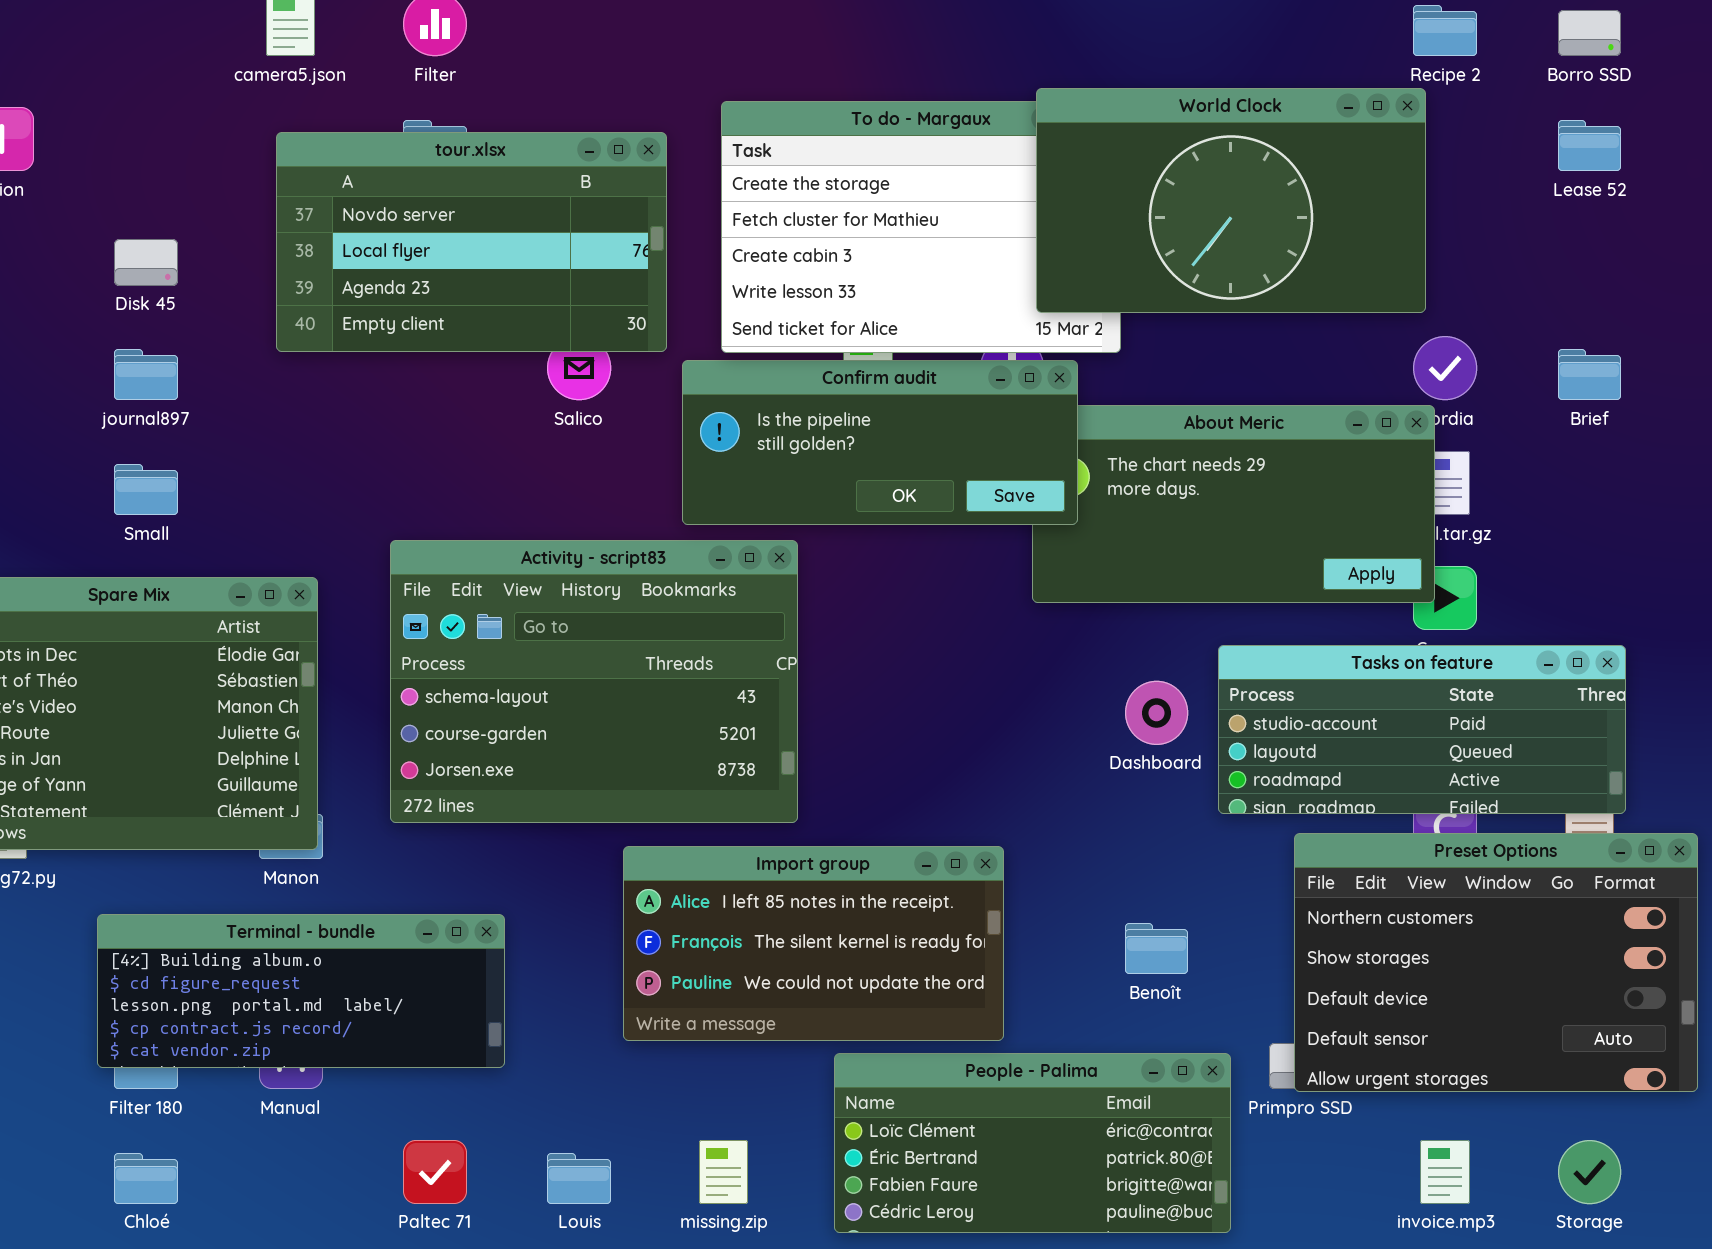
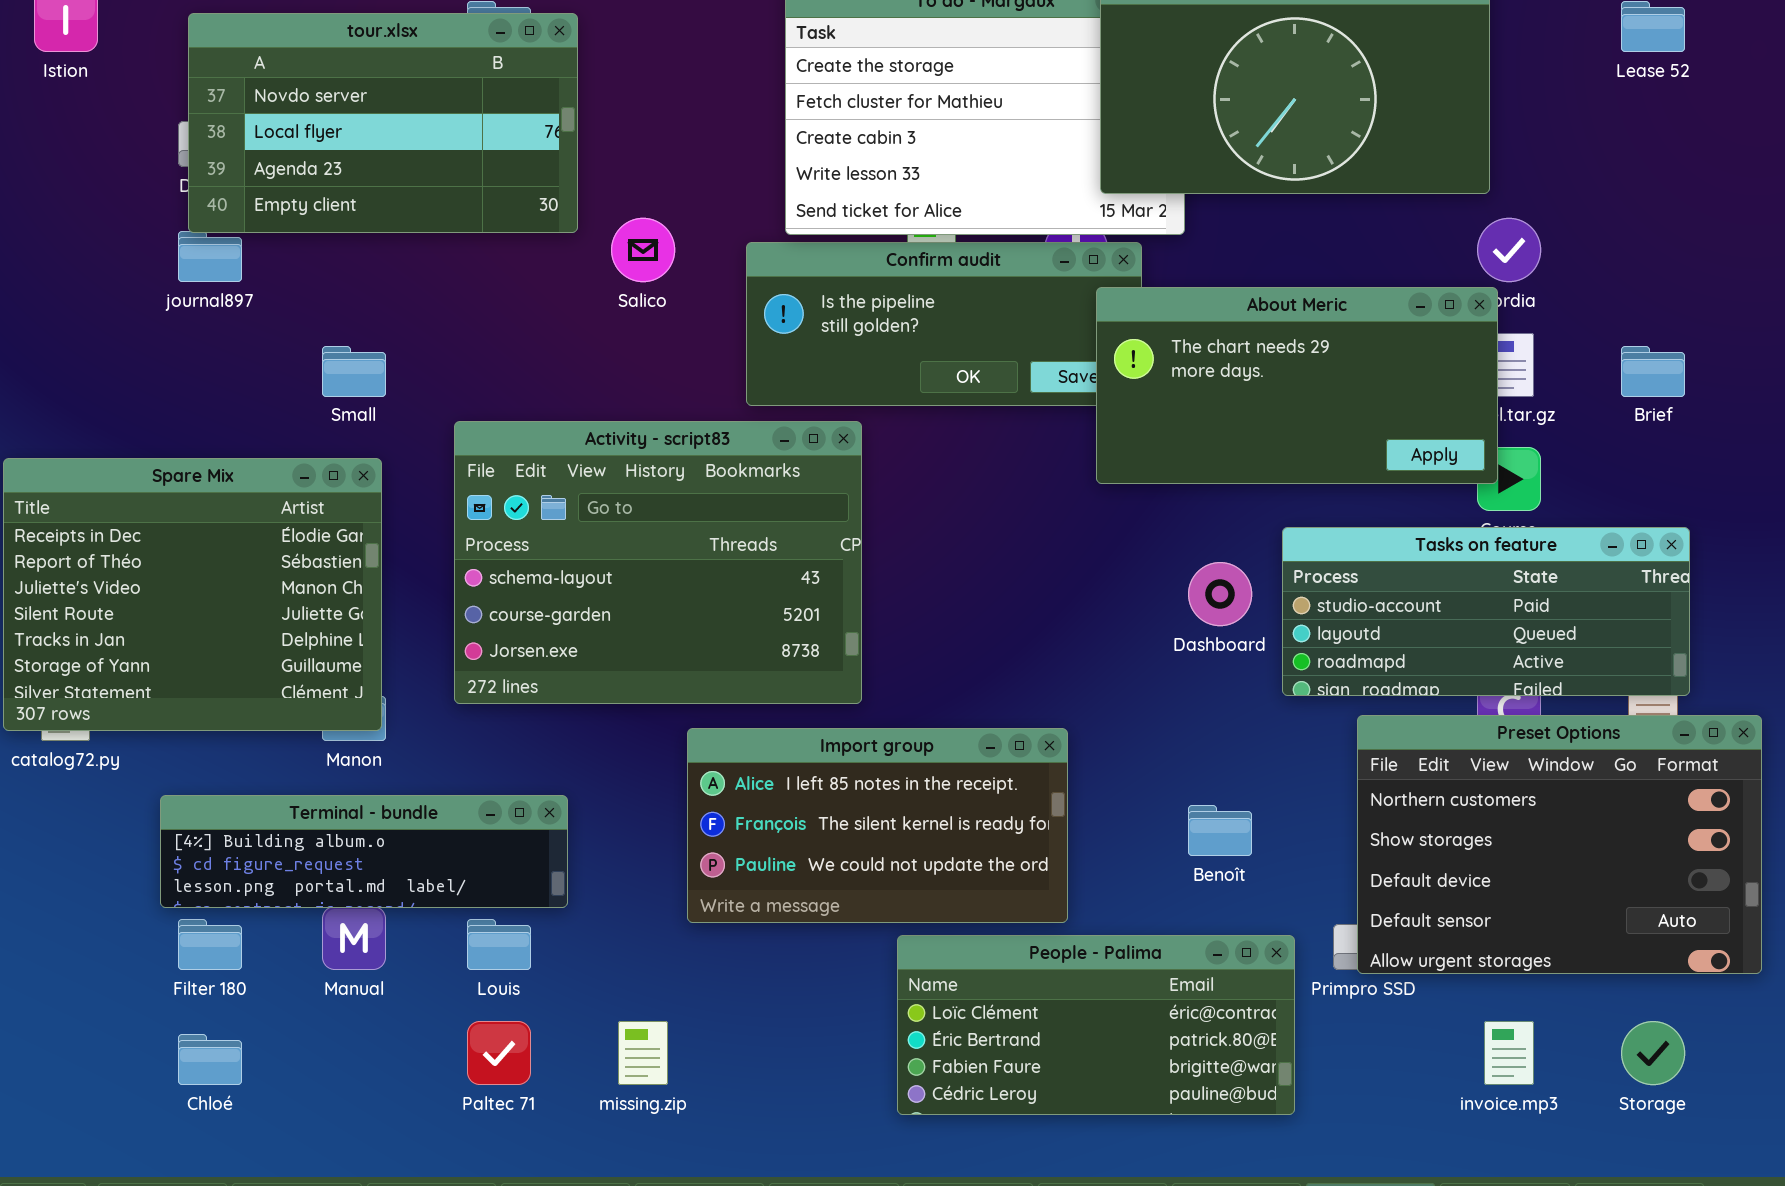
tour.xlsx: [276,132,667,352] -> [188,13,578,233], moved
Brief: [1558,349,1621,400] -> [1621,346,1685,397], moved
About Meric: [1032,405,1435,603] -> [1096,287,1498,484], raised
Small: [114,464,178,515] -> [322,346,386,397], moved
Terminal - bundle: [97,914,505,1068] -> [160,795,568,908], resized
missing.zip: [699,1140,748,1204] -> [618,1021,668,1085], moved
Louis: [547,1153,611,1204] -> [467,919,531,970], moved

